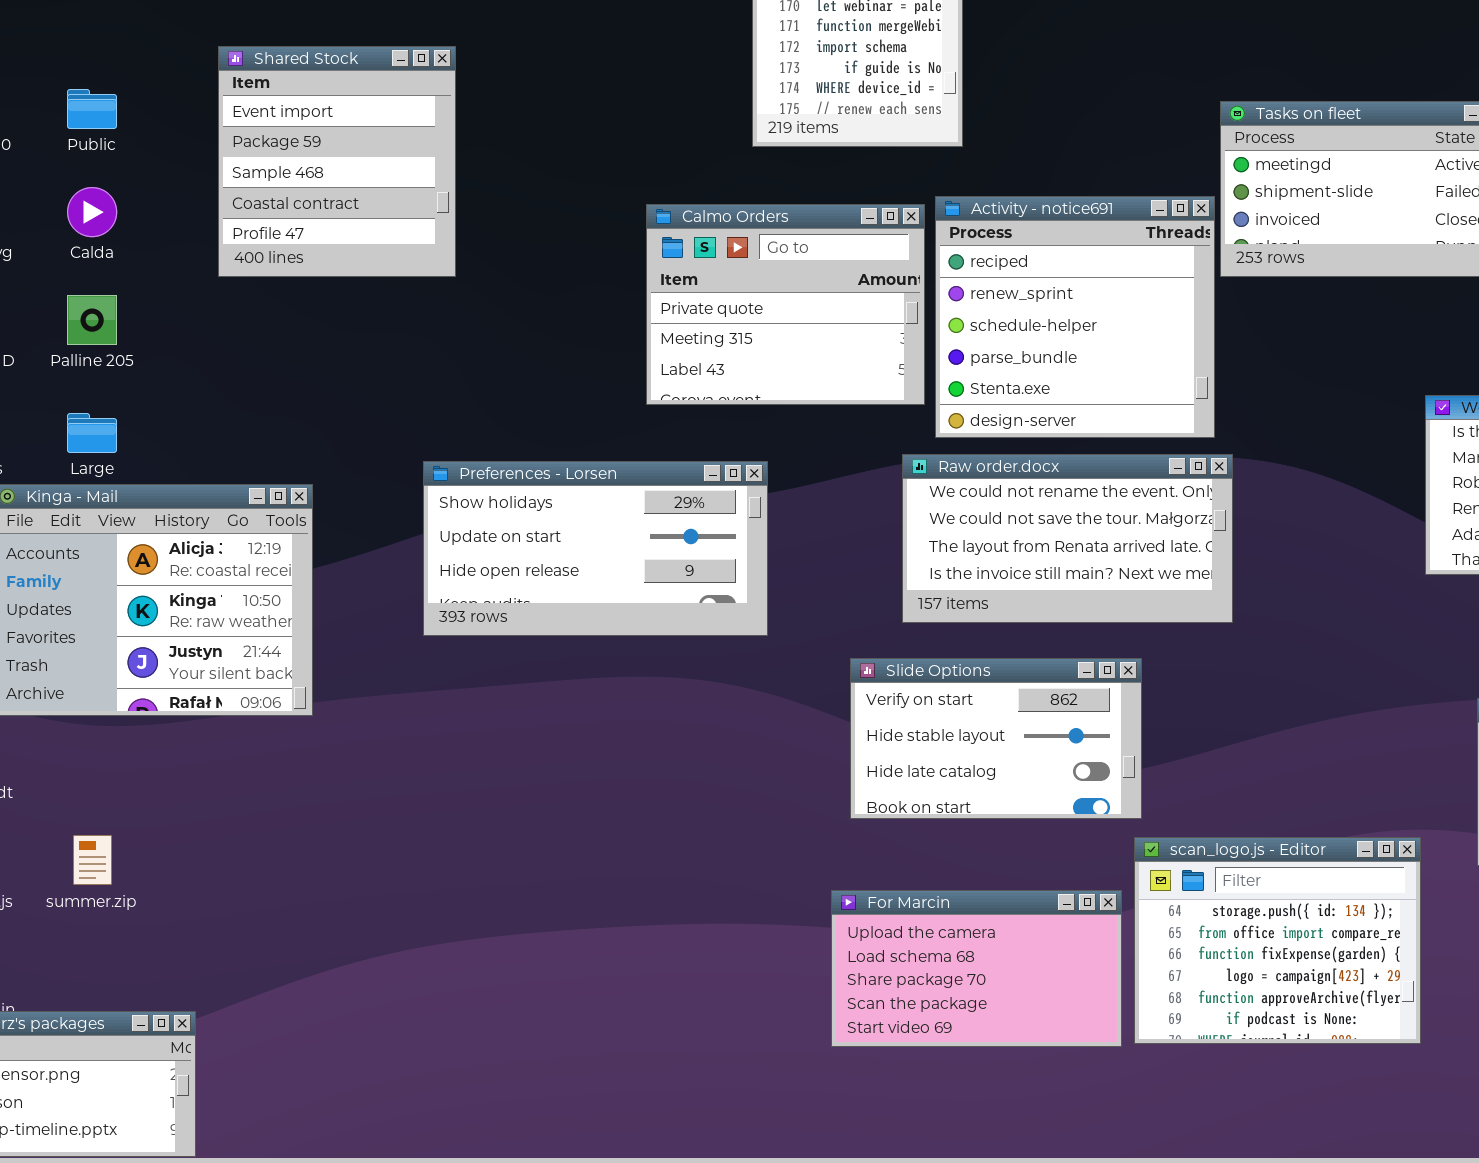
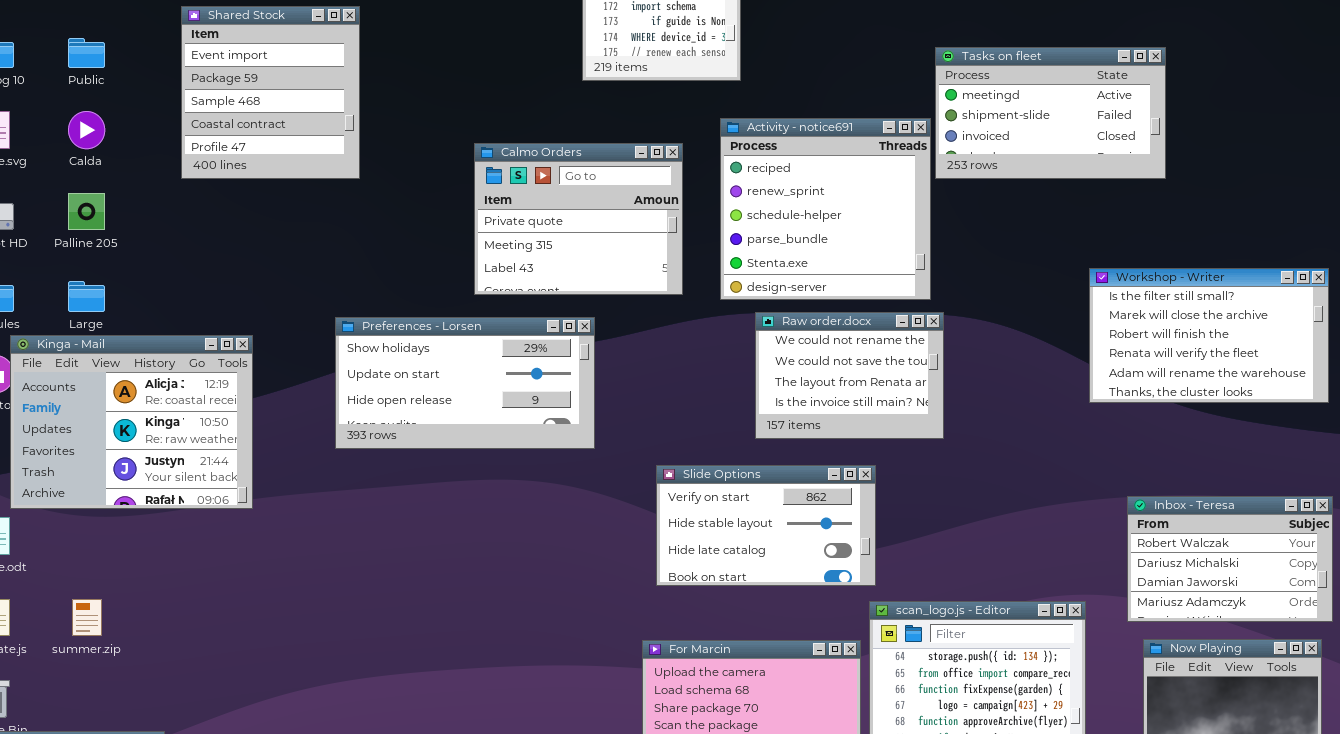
Calmo Orders: [646,204,925,405] -> [474,143,683,295], moved
Raw order.docx: [902,454,1233,623] -> [755,312,944,439], resized

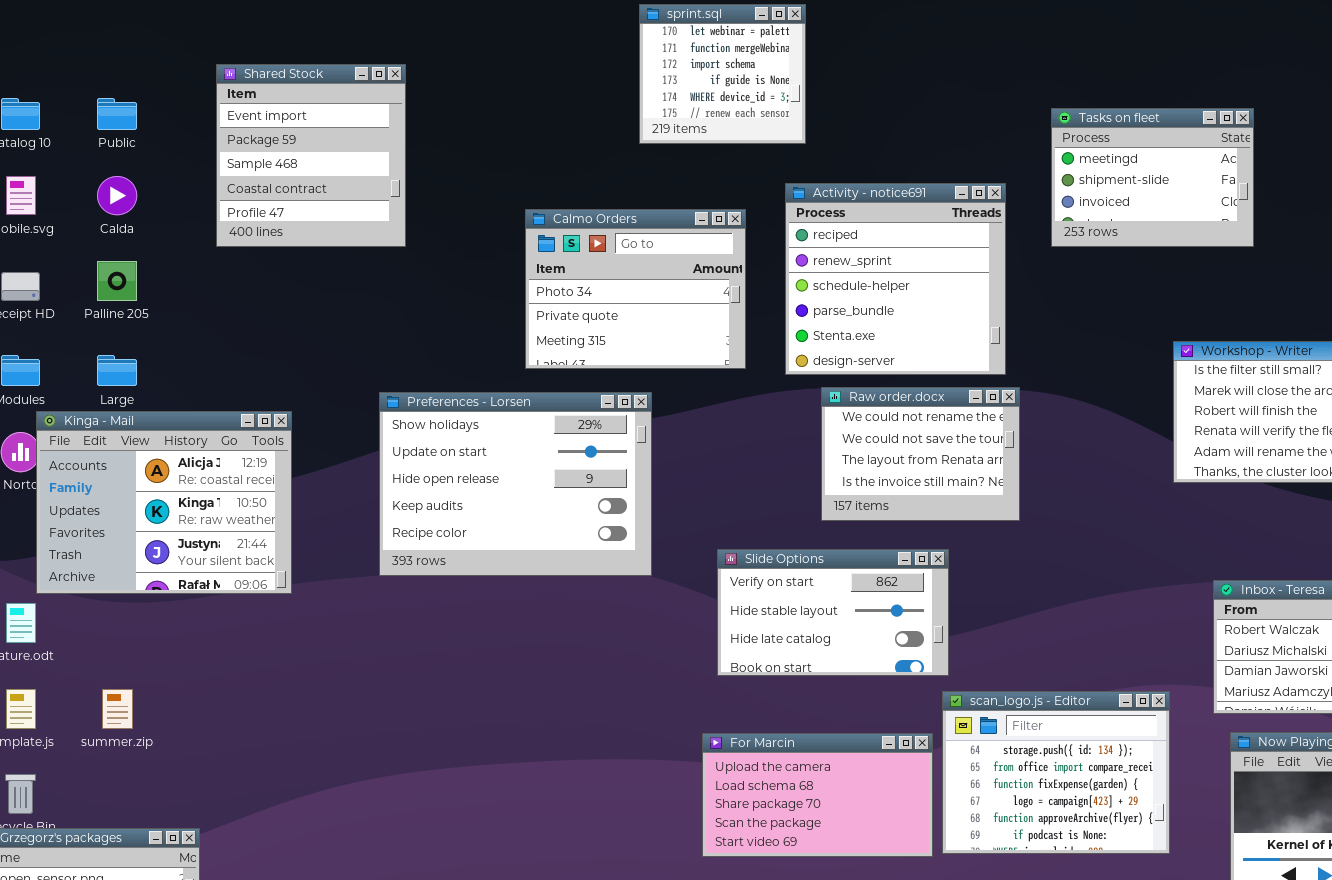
Tasks on fleet: [935,47,1166,179] -> [1051,108,1254,247], resized
Calmo Orders: [474,143,683,295] -> [525,209,746,369], scrolled up 1 row
Preferences - Lorsen: [335,317,595,449] -> [379,392,652,576], resized

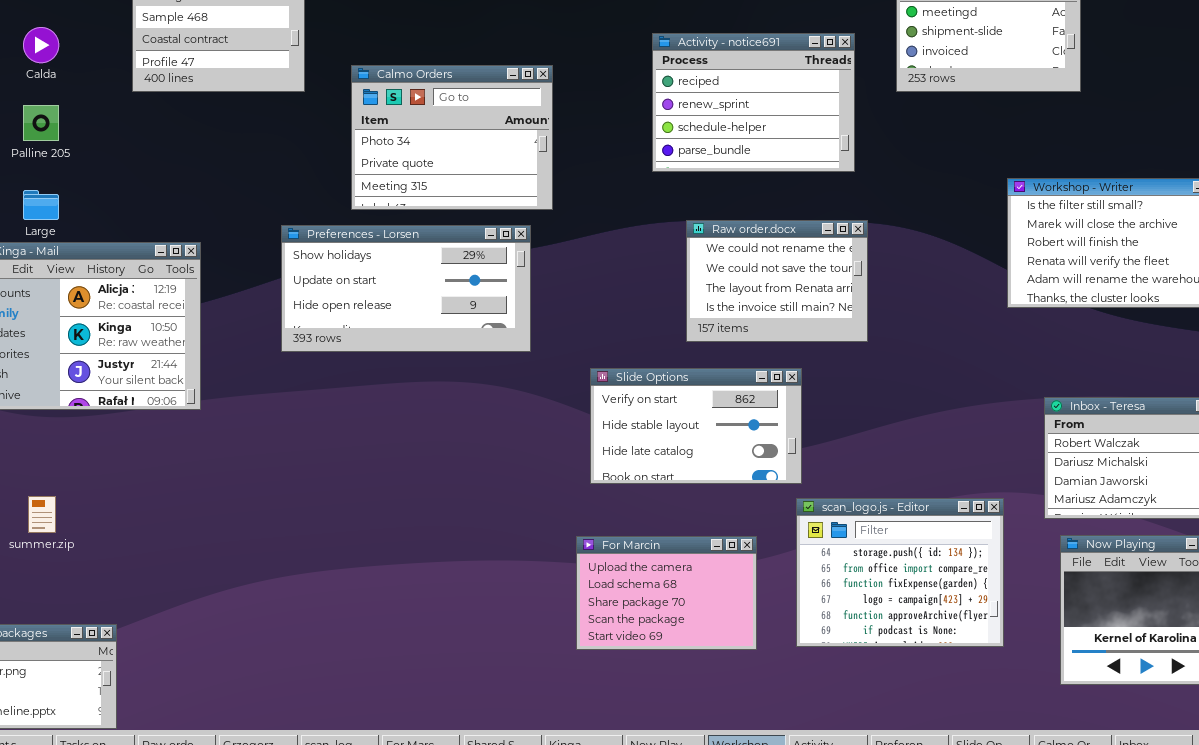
Activity - notice691: [785,183,1006,375] -> [652,33,855,172], resized
Calmo Orders: [525,209,746,369] -> [351,65,553,210], moved
Preferences - Lorsen: [379,392,652,576] -> [281,225,531,352], resized
For Marcin: [702,733,933,857] -> [576,536,757,650], resized

